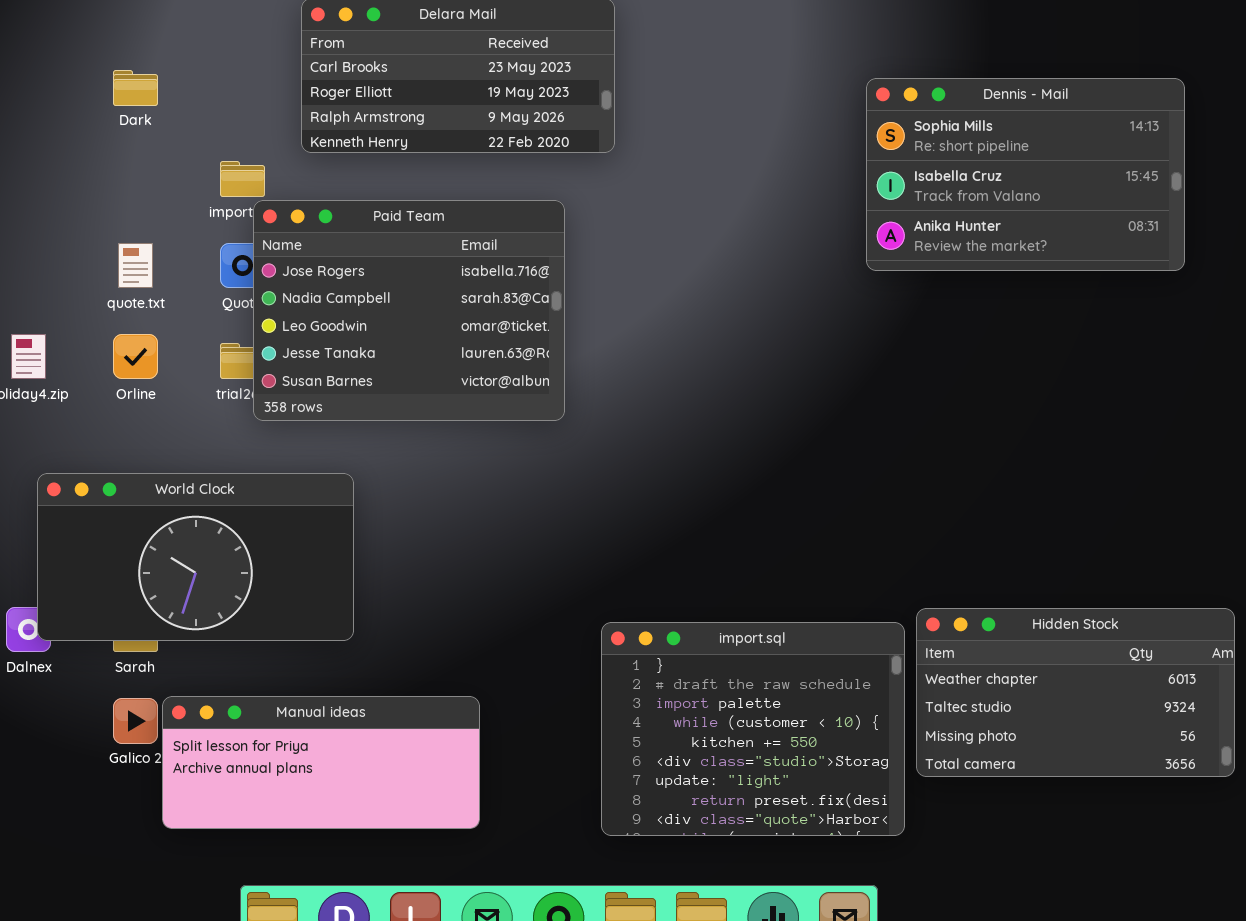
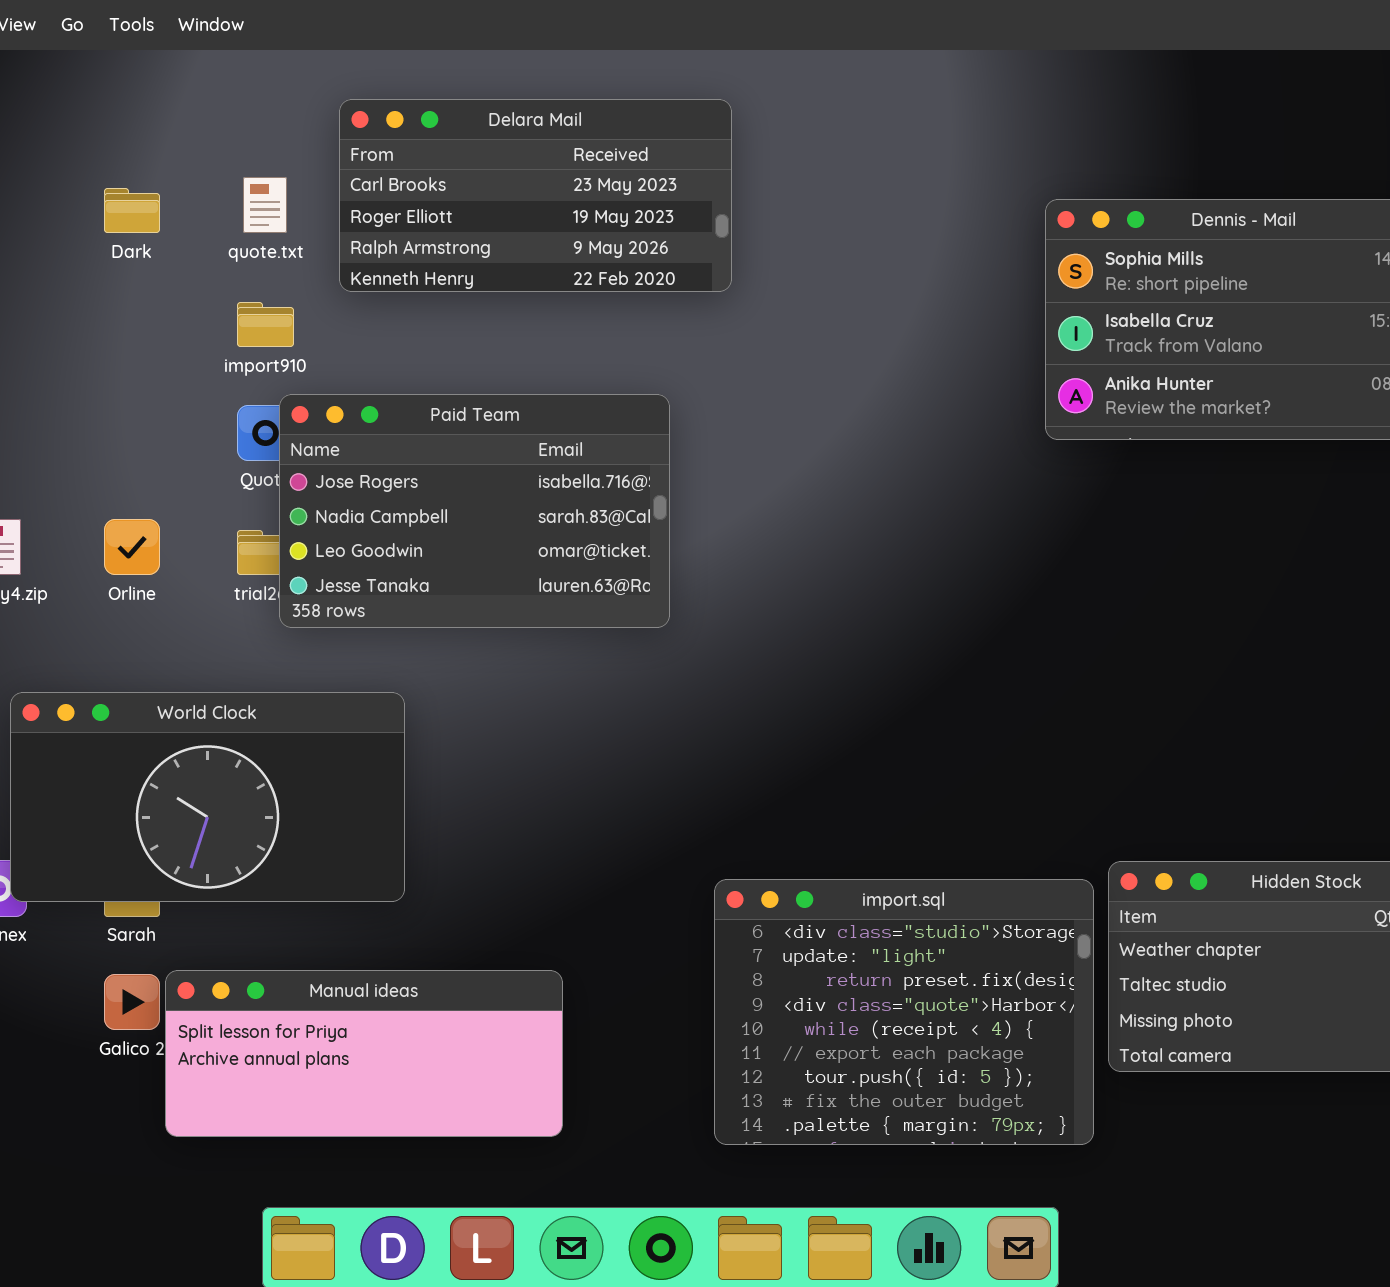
Paid Team: [253,200,565,421] -> [279,394,670,628], resized
quote.txt: [118,243,153,288] -> [243,177,287,233], moved
import.sql: [601,622,905,836] -> [714,879,1094,1145], scrolled down 5 rows

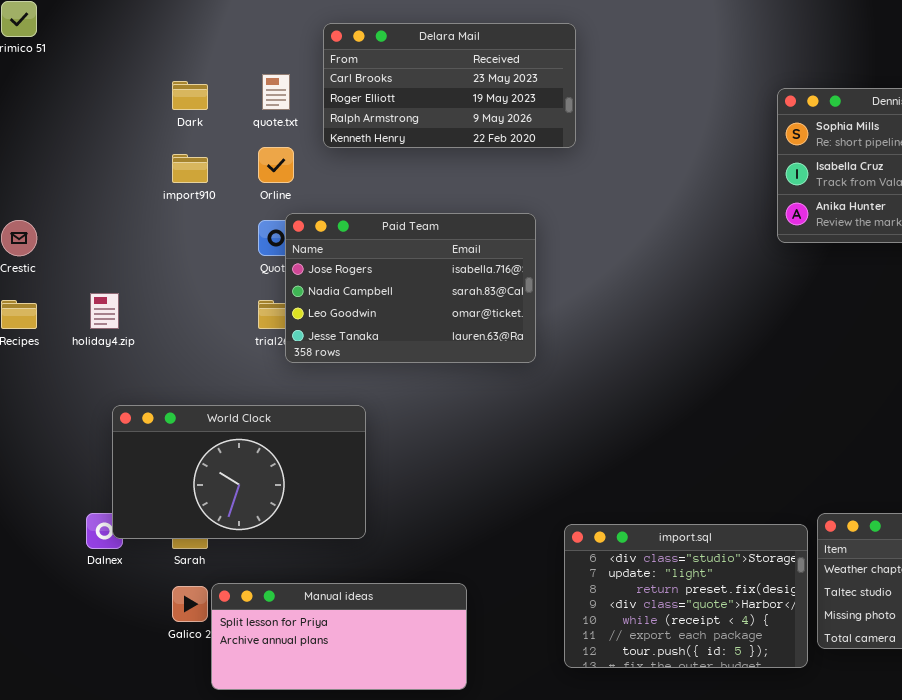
import910: [237,302,294,347] -> [172,154,208,183], moved
Orline: [104,519,160,575] -> [258,147,294,183], moved
import.sql: [714,879,1094,1145] -> [564,524,808,668], resized

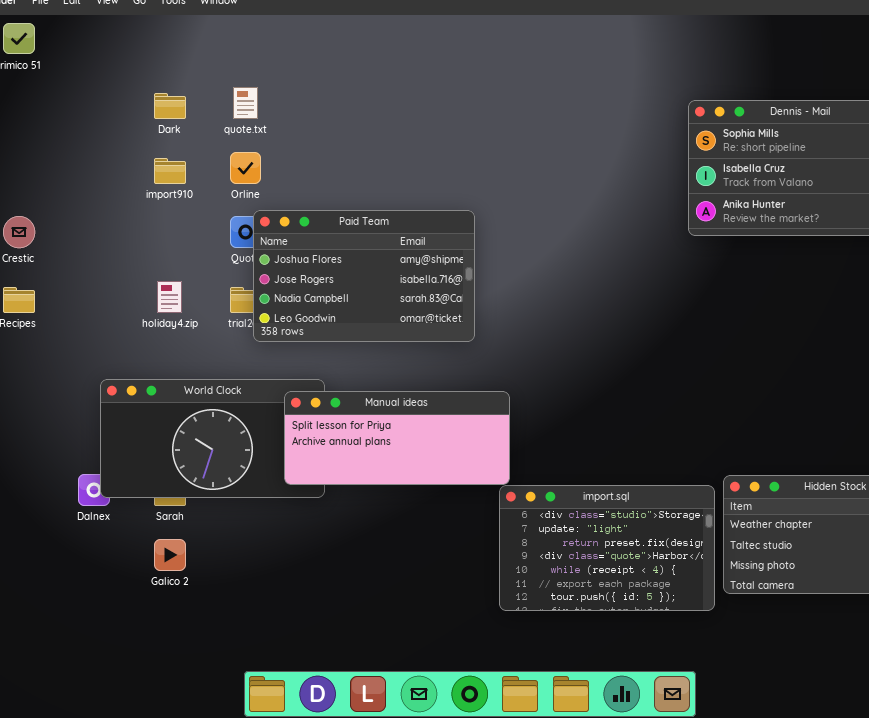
Delara Mail: [323,23,576,148] -> none, closed
Paid Team: [285,213,536,363] -> [253,210,475,342], scrolled up 1 row
holiday4.zip: [90,293,119,329] -> [157,281,182,313], moved
Manual ideas: [211,583,467,690] -> [284,391,510,485], moved

